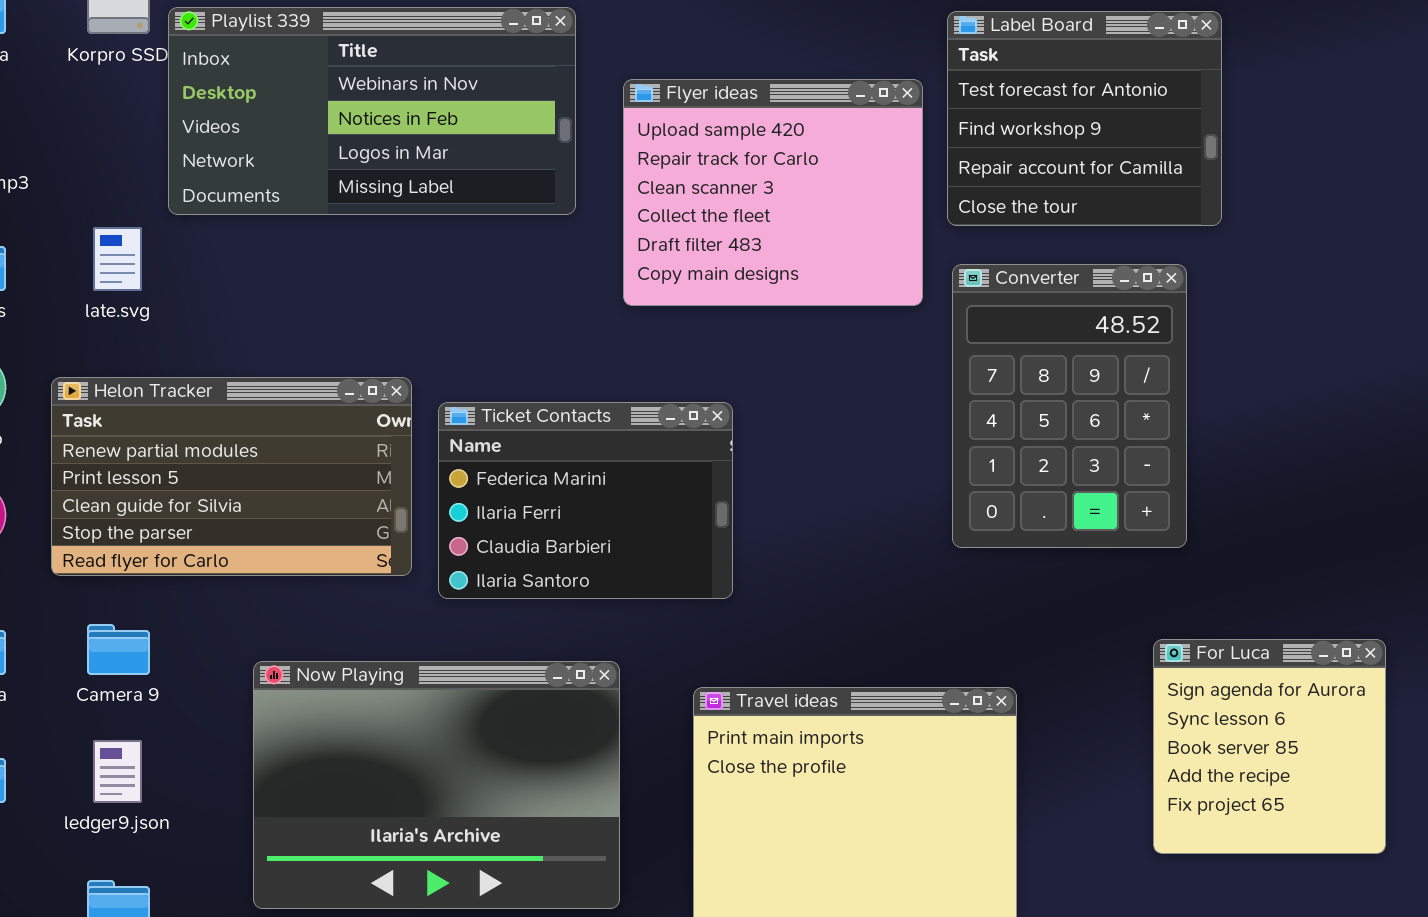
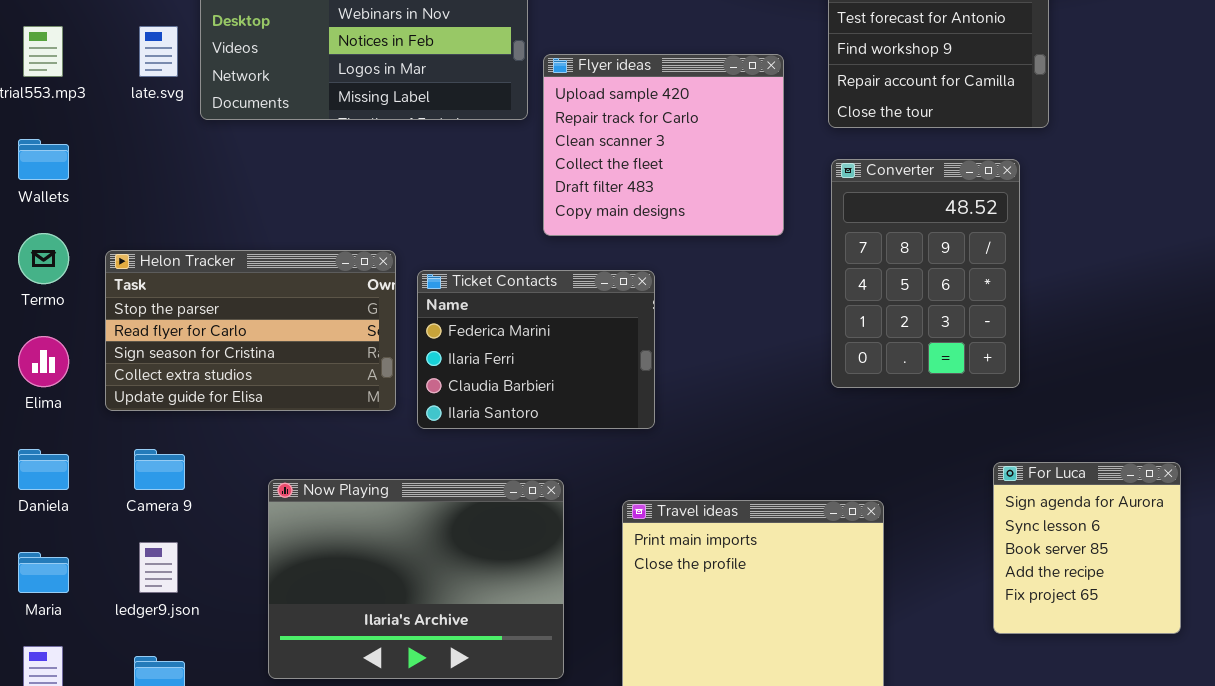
Flyer ideas: [623,79,923,306] -> [543,54,784,236], moved
late.svg: [93,227,142,291] -> [139,26,178,77], moved
Helon Tracker: [51,377,412,576] -> [105,250,396,411], scrolled down 3 rows

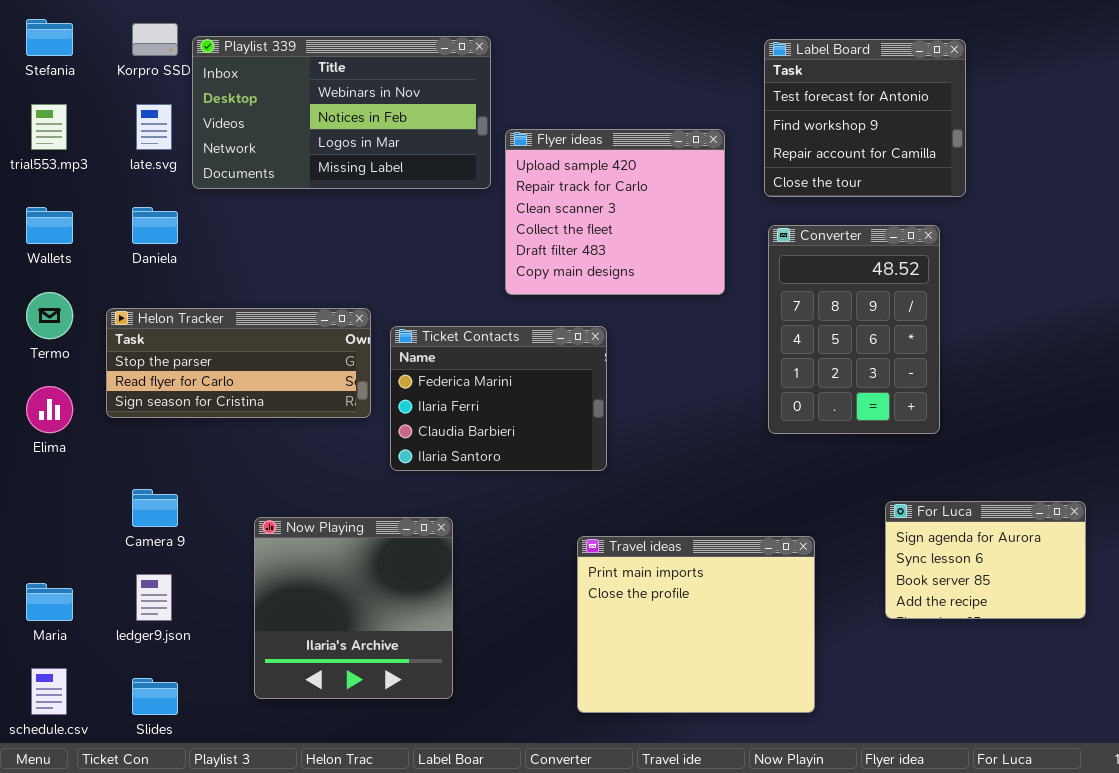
Helon Tracker: [105,250,396,411] -> [106,308,371,418], resized
Daniela: [18,449,69,490] -> [132,207,178,244], moved
For Luca: [993,462,1181,634] -> [885,501,1086,619], resized
Now Playing: [268,479,564,679] -> [254,517,453,699], resized

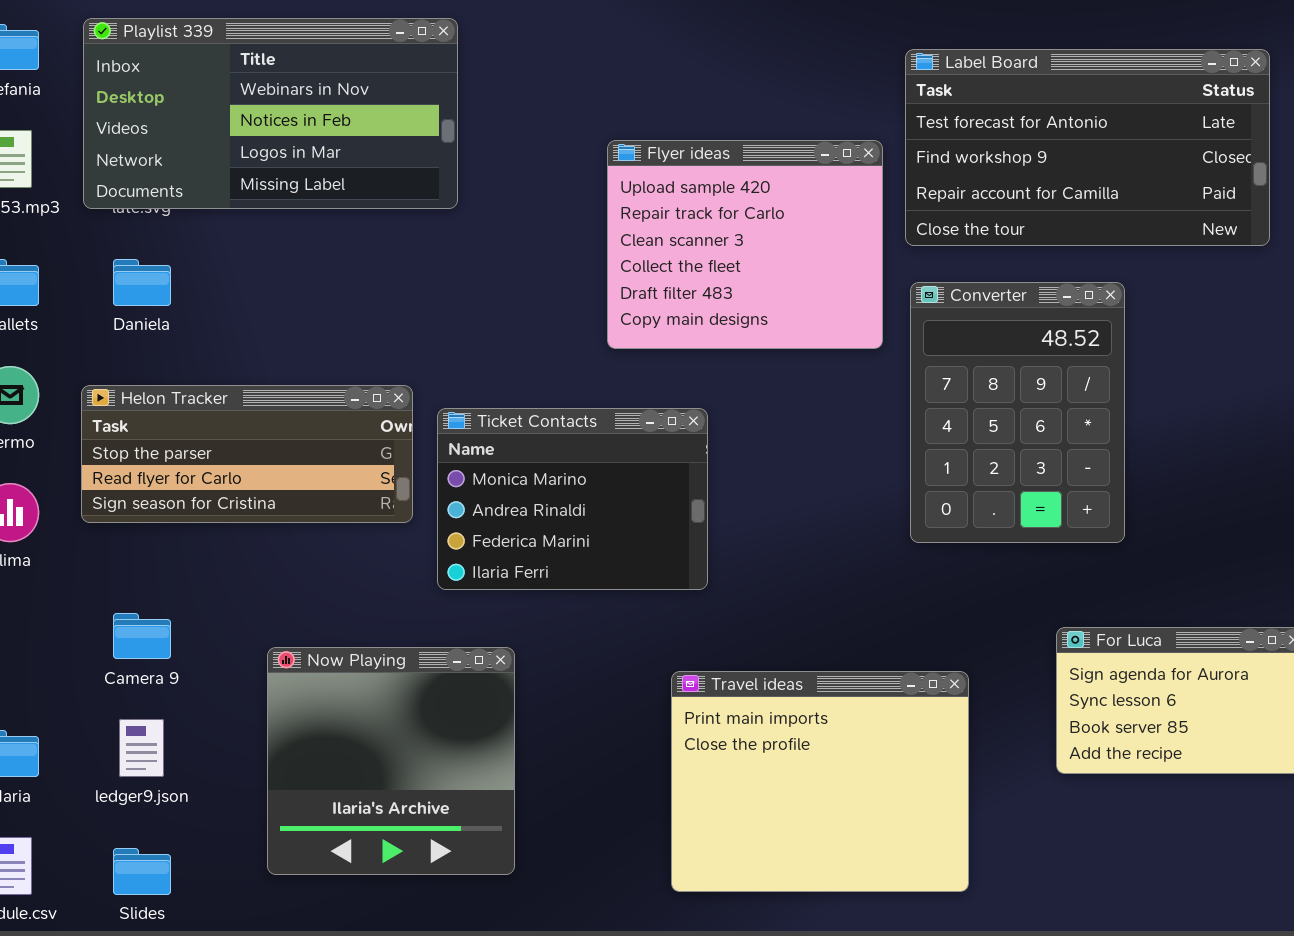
Playlist 339: [192,36,491,189] -> [83,18,458,209], moved
Label Board: [764,39,966,197] -> [905,49,1270,246], resized
Flyer ideas: [505,129,725,295] -> [607,140,883,349], moved
Ticket Contacts: [390,326,607,471] -> [437,408,708,590], scrolled up 2 rows

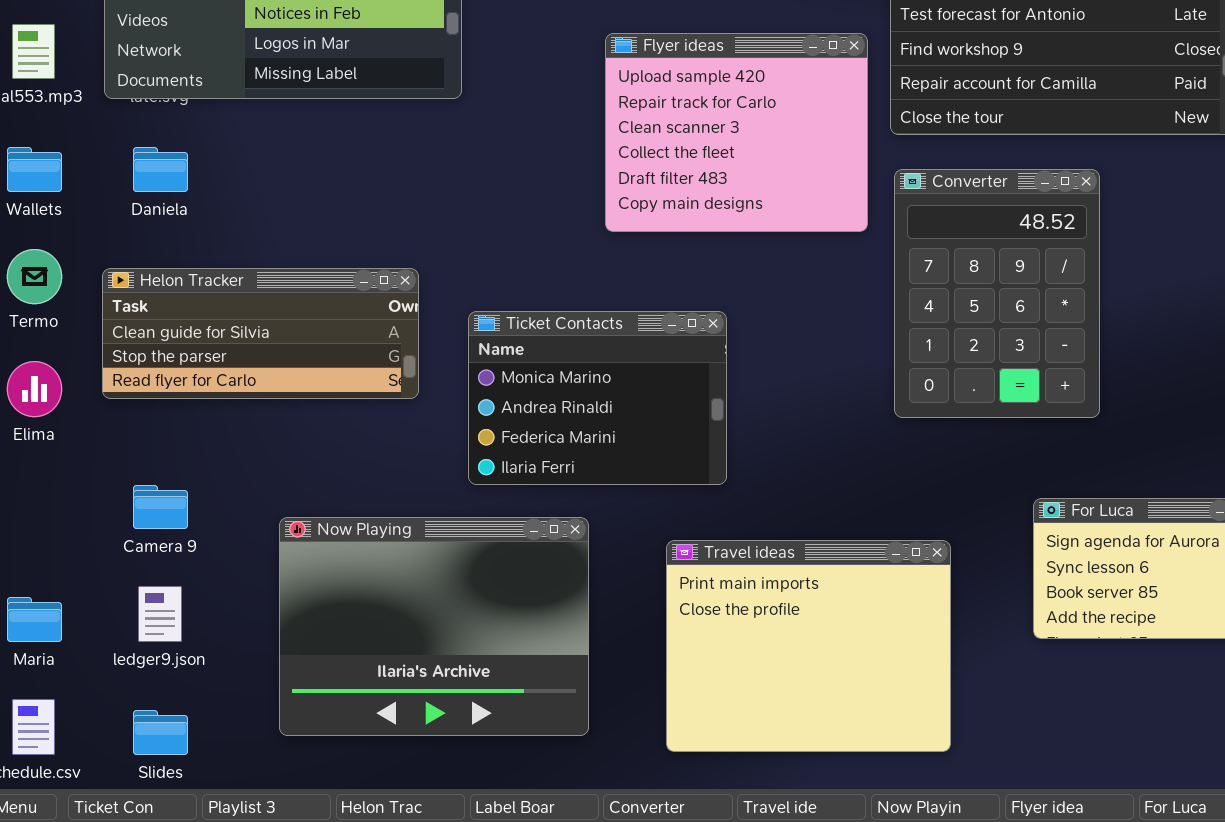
Helon Tracker: [81,385,413,523] -> [102,268,419,399], scrolled up 1 row
Ticket Contacts: [437,408,708,590] -> [468,311,727,485], moved
Now Playing: [267,647,515,875] -> [279,517,589,736], resized

